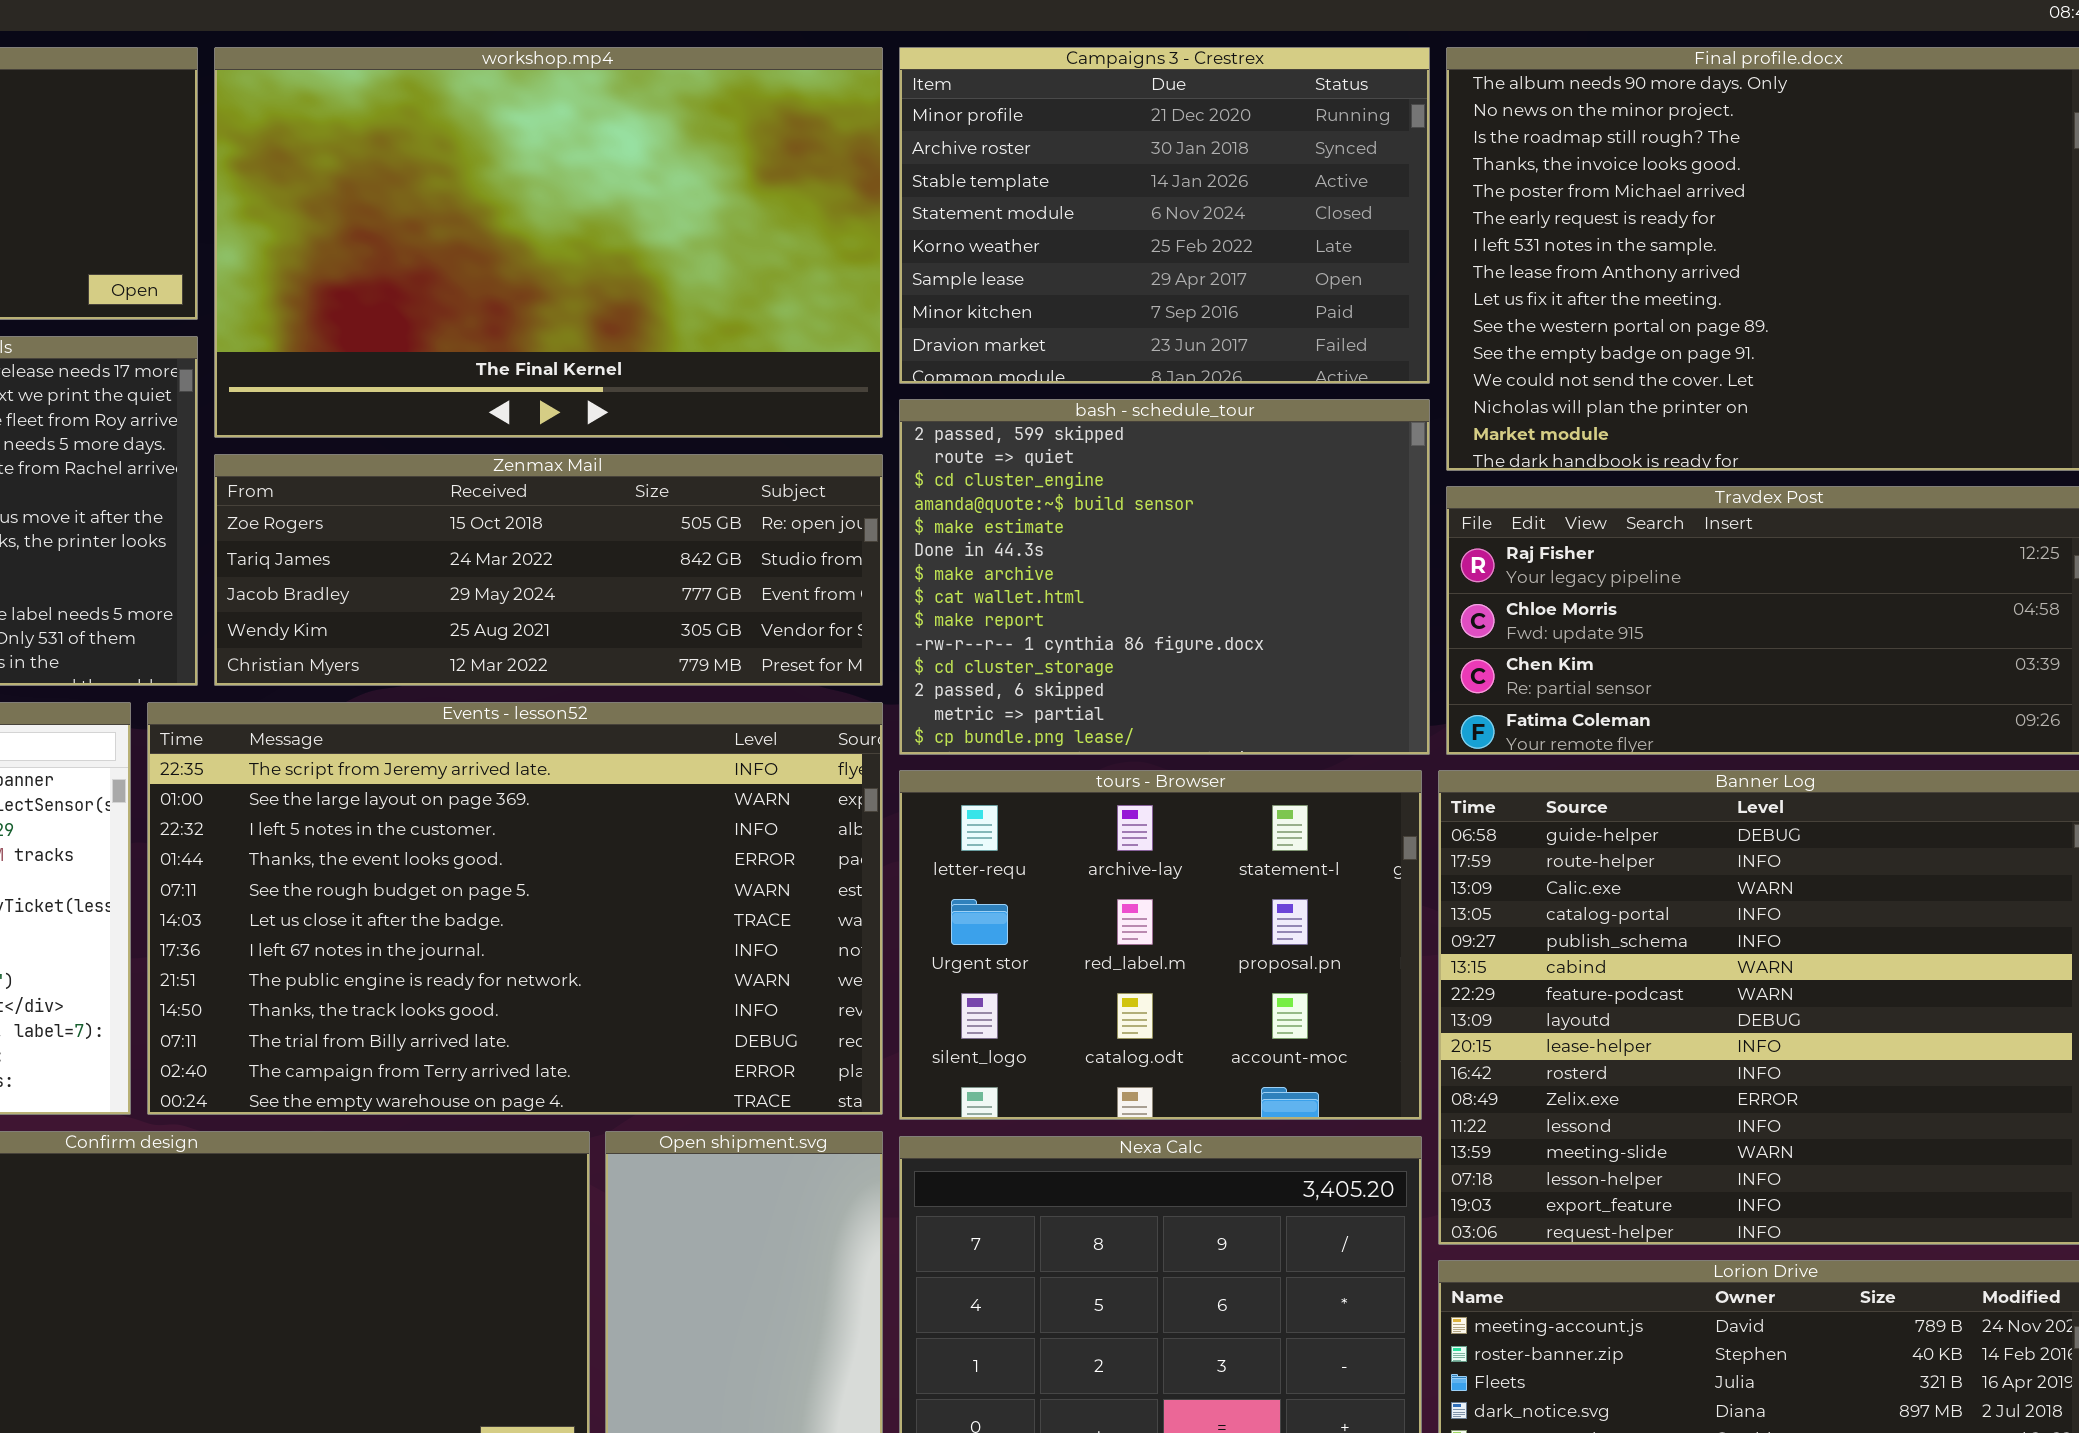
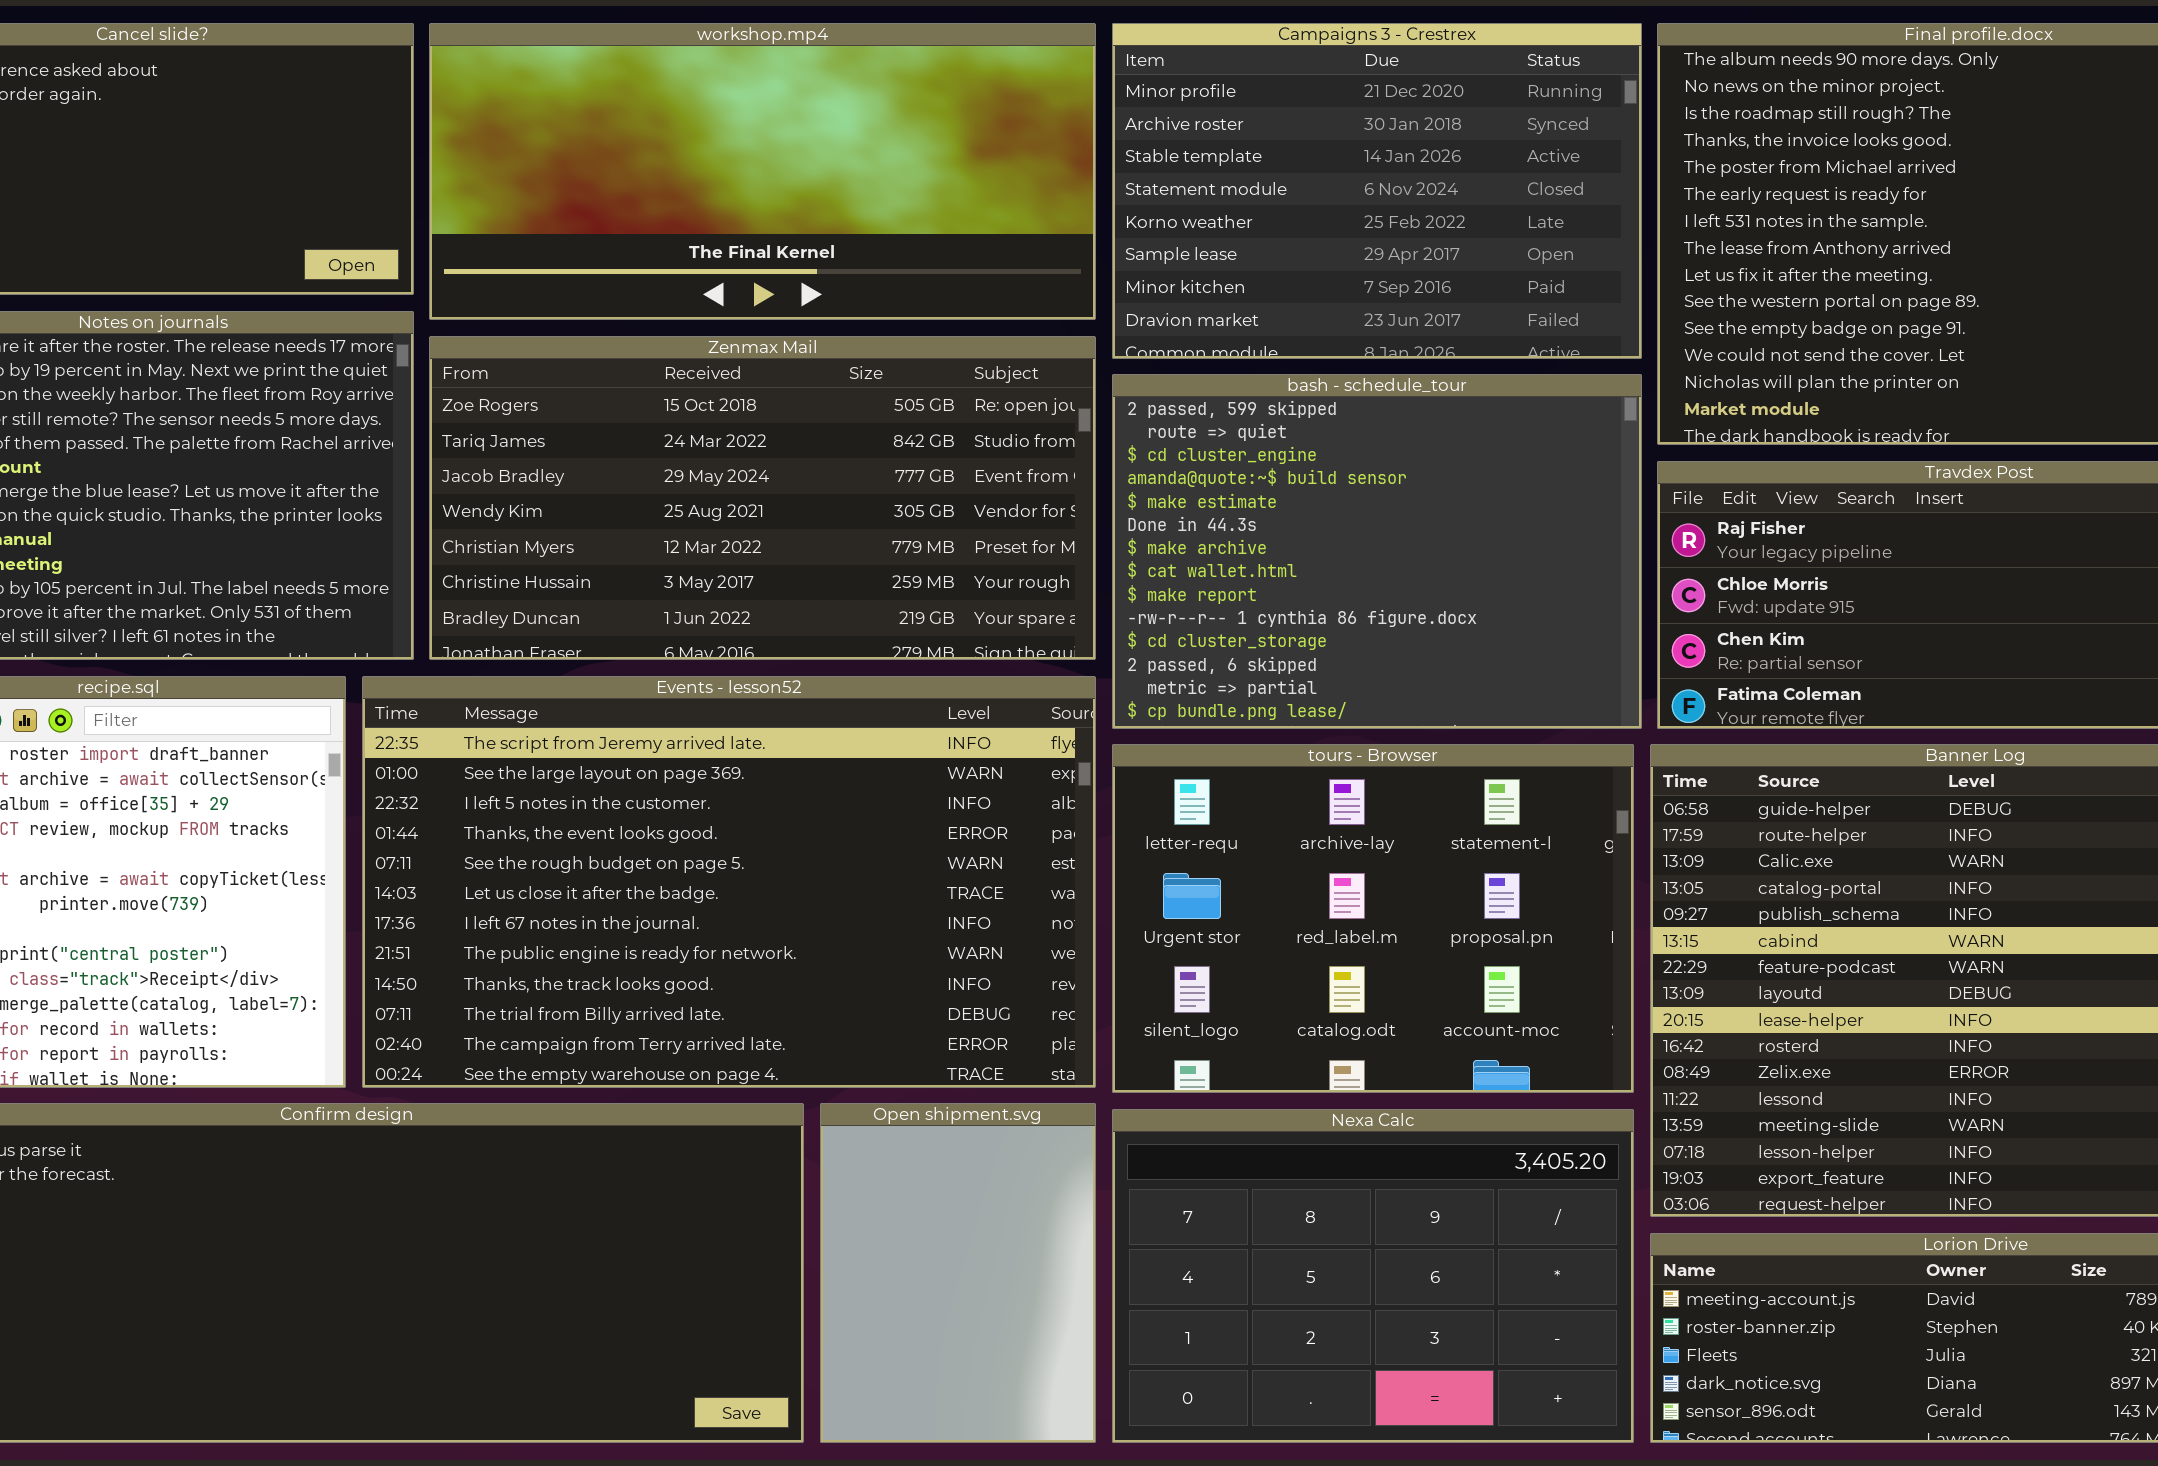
workshop.mp4: [214,47,883,438] -> [429,23,1096,320], resized
Zenmax Mail: [214,454,883,686] -> [429,336,1096,660], resized

